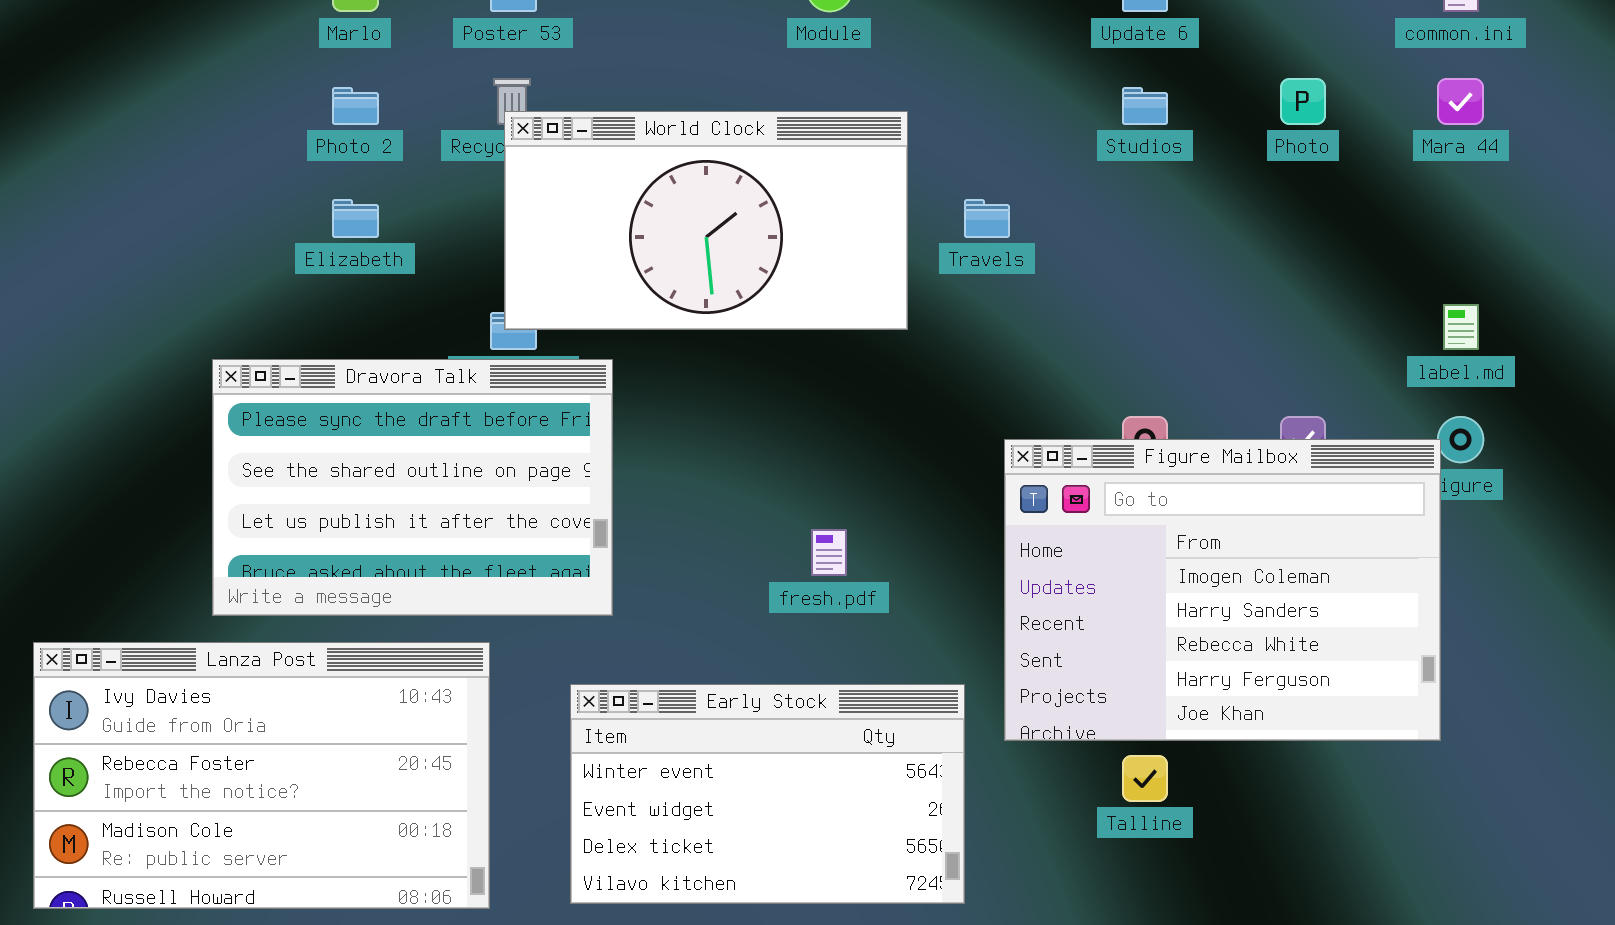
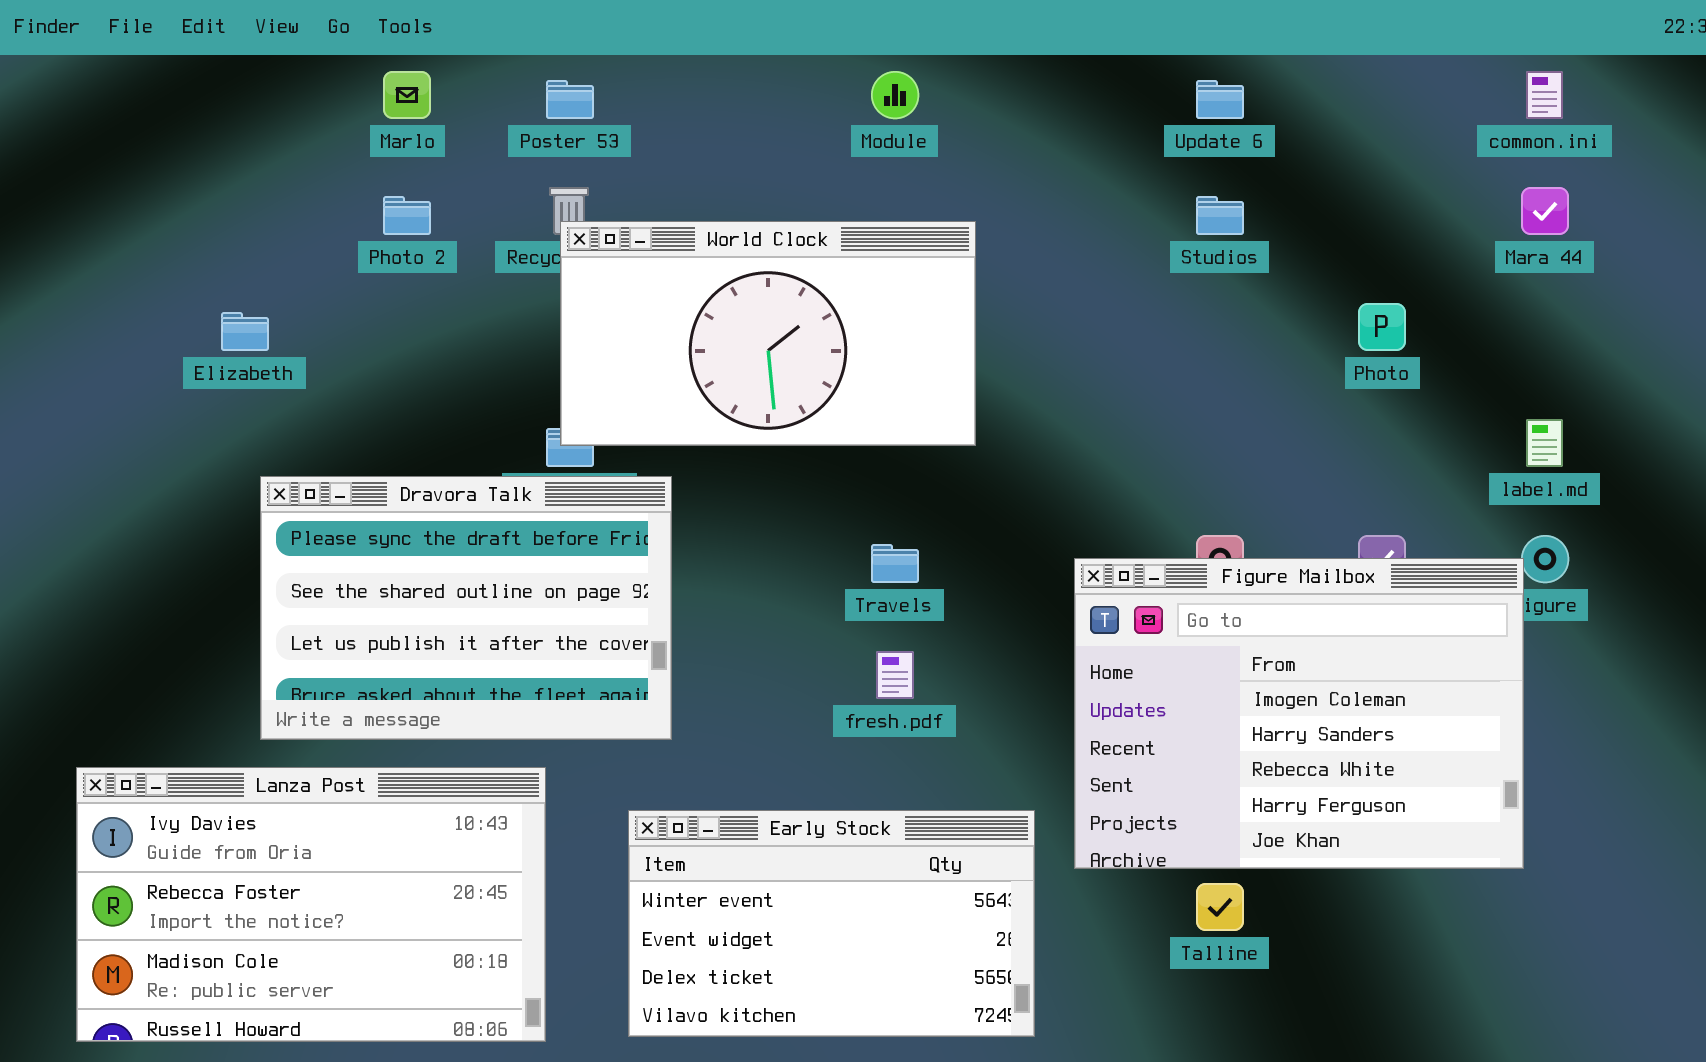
Photo: [1280,78,1326,125] -> [1358,303,1406,351], moved
Elizabeth: [332,199,379,238] -> [221,312,269,351], moved
Travels: [964,199,1010,238] -> [871,544,919,583], moved

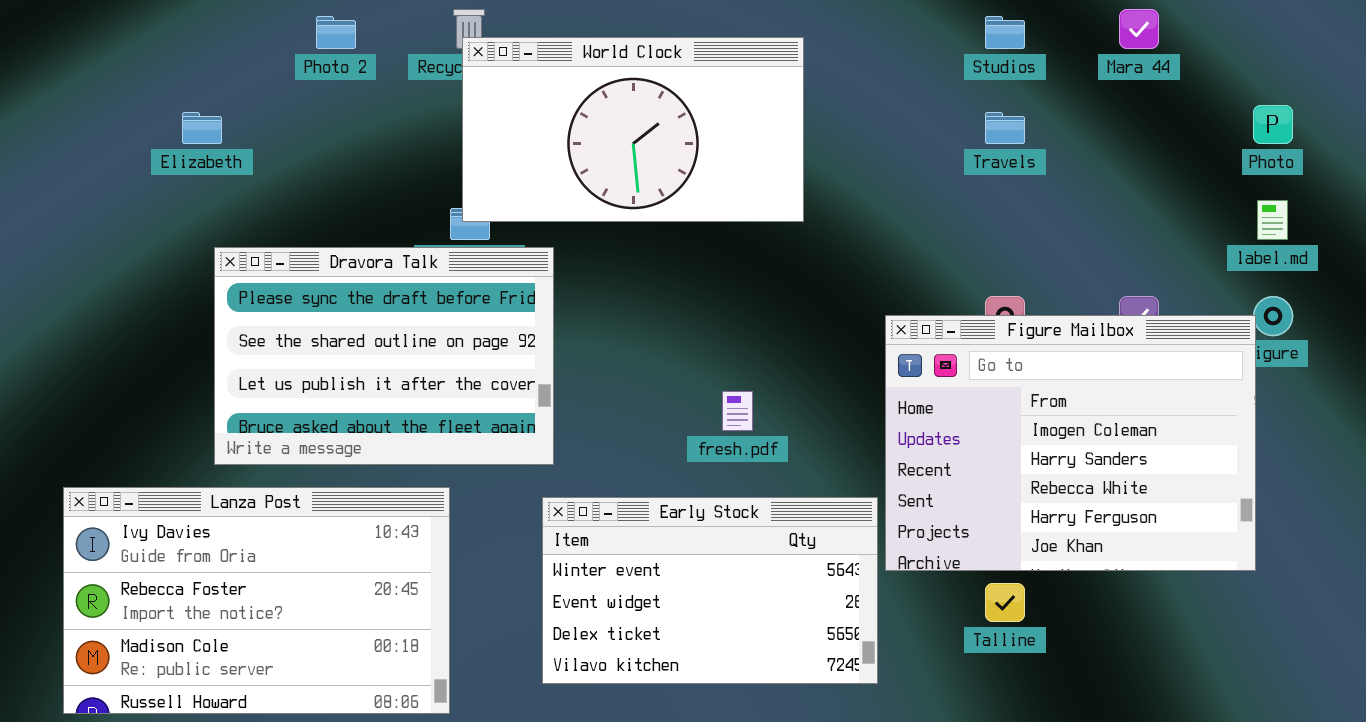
Mara 44: [1521,187,1569,235] -> [1119,9,1159,49], moved
Photo: [1358,303,1406,351] -> [1253,105,1293,144], moved
Travels: [871,544,919,583] -> [985,112,1025,144], moved
Early Stock: [628,810,1035,1037] -> [542,497,878,684], moved

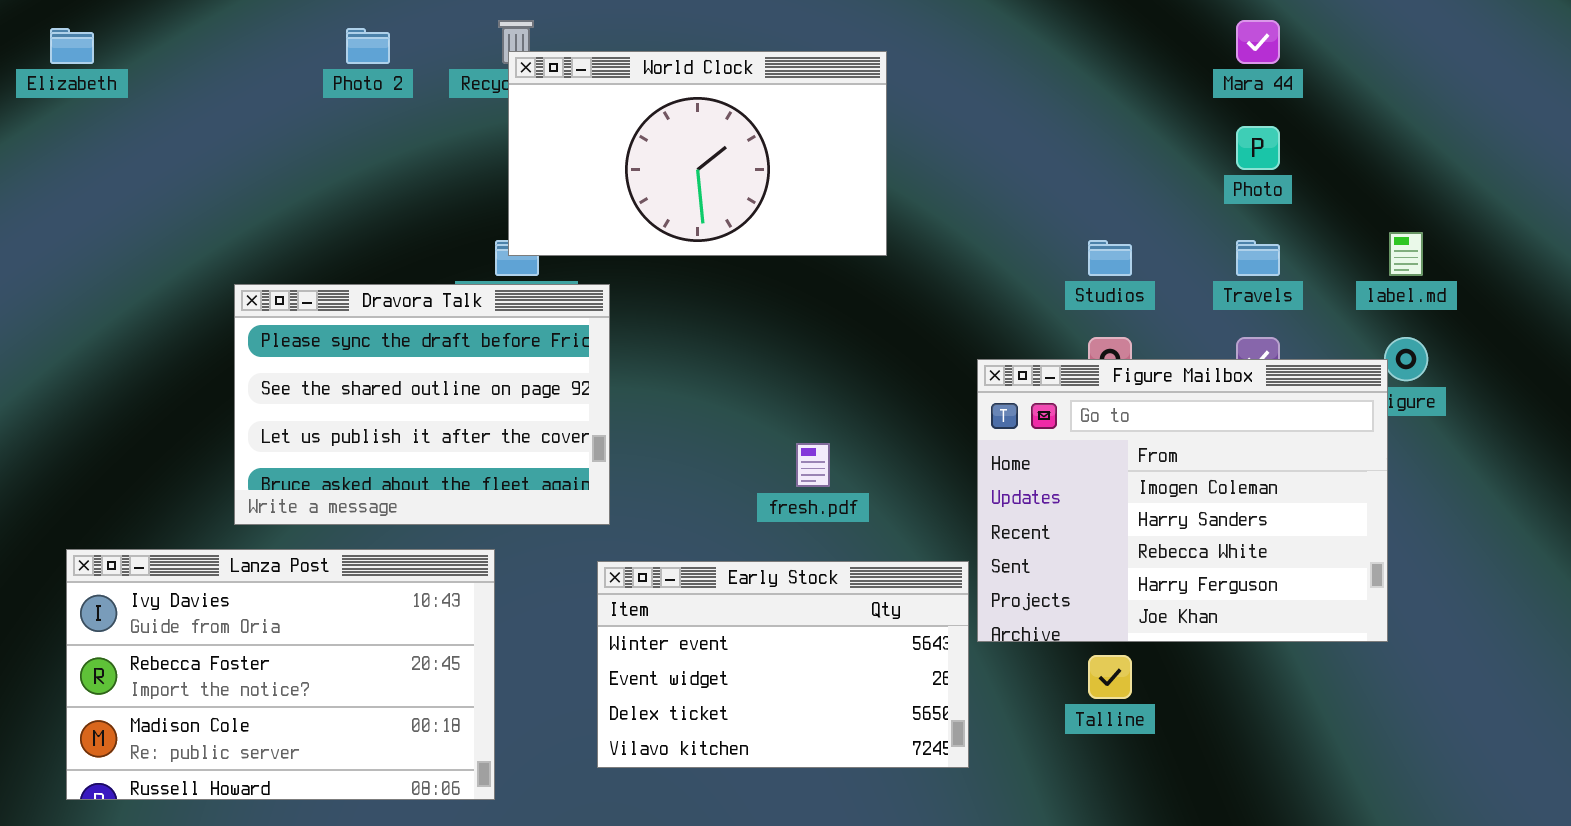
Studios: [985,16,1025,49] -> [1088,240,1132,276], moved
Photo: [1253,105,1293,144] -> [1236,126,1280,170], moved
Elizabeth: [182,112,222,144] -> [50,28,94,64], moved
Travels: [985,112,1025,144] -> [1236,240,1280,276], moved

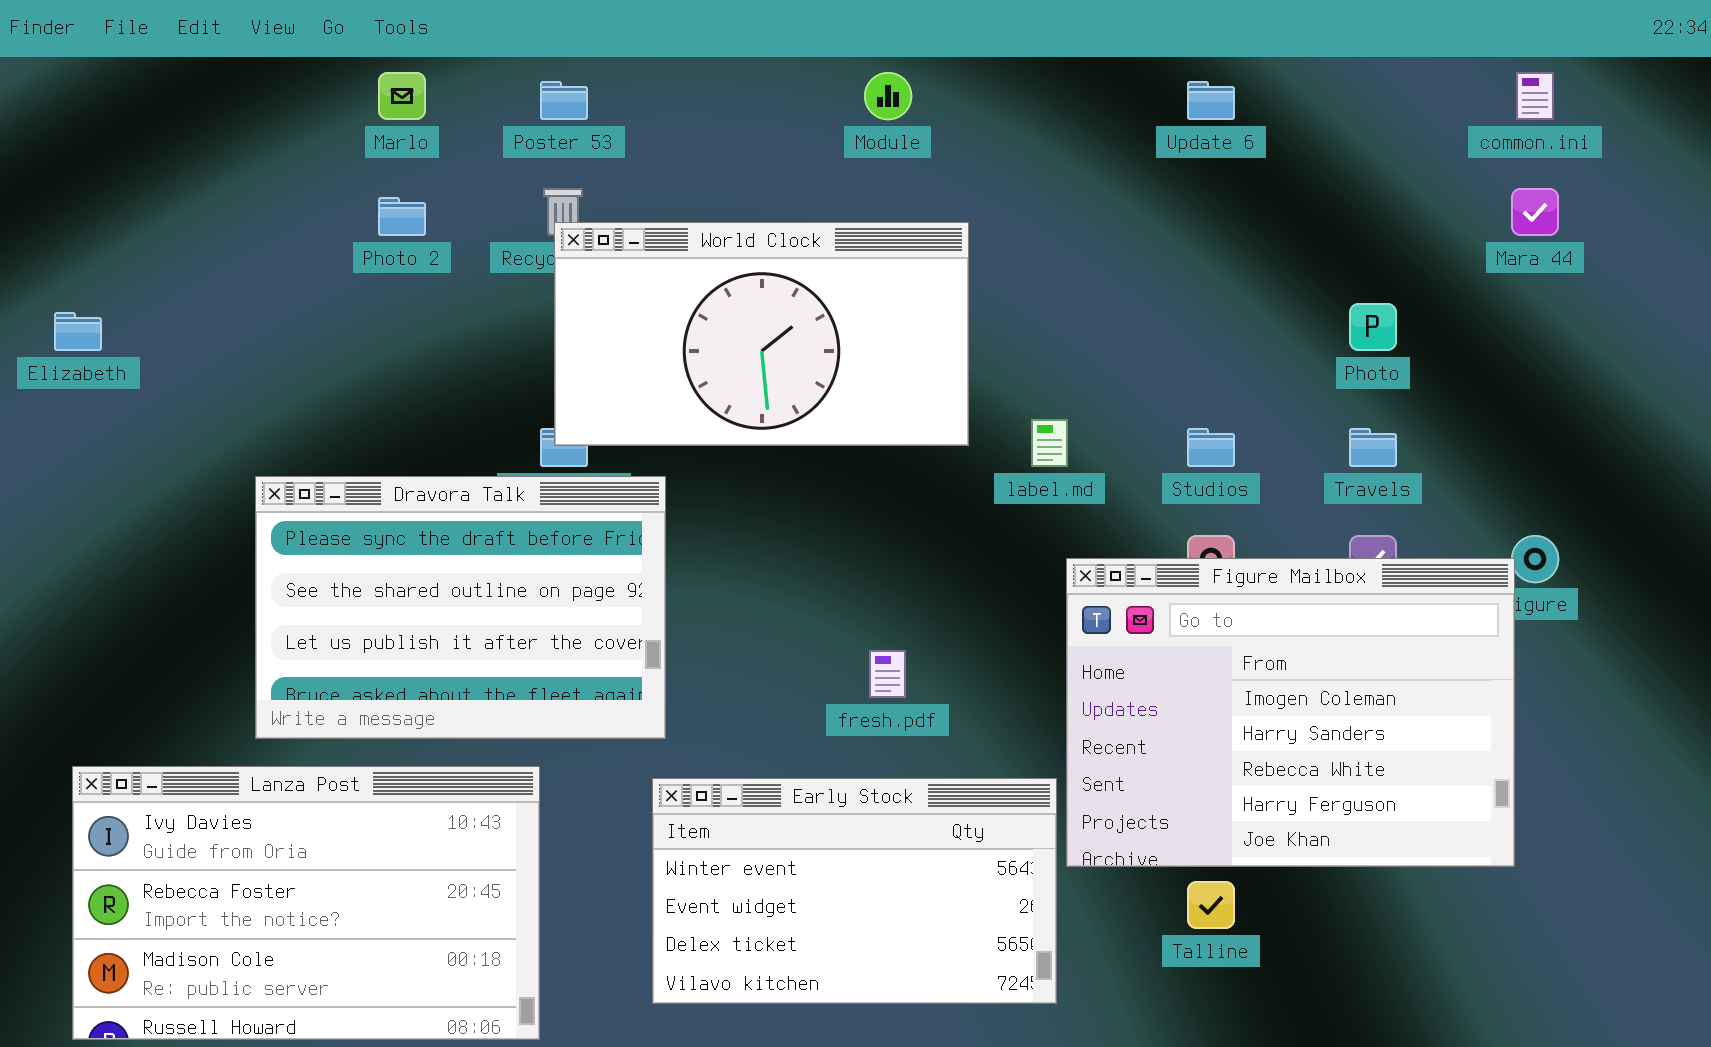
Mara 44: [1236,20,1280,64] -> [1511,188,1559,236], moved
Elizabeth: [50,28,94,64] -> [54,312,102,351], moved
label.md: [1389,232,1423,276] -> [1031,419,1068,467], moved

